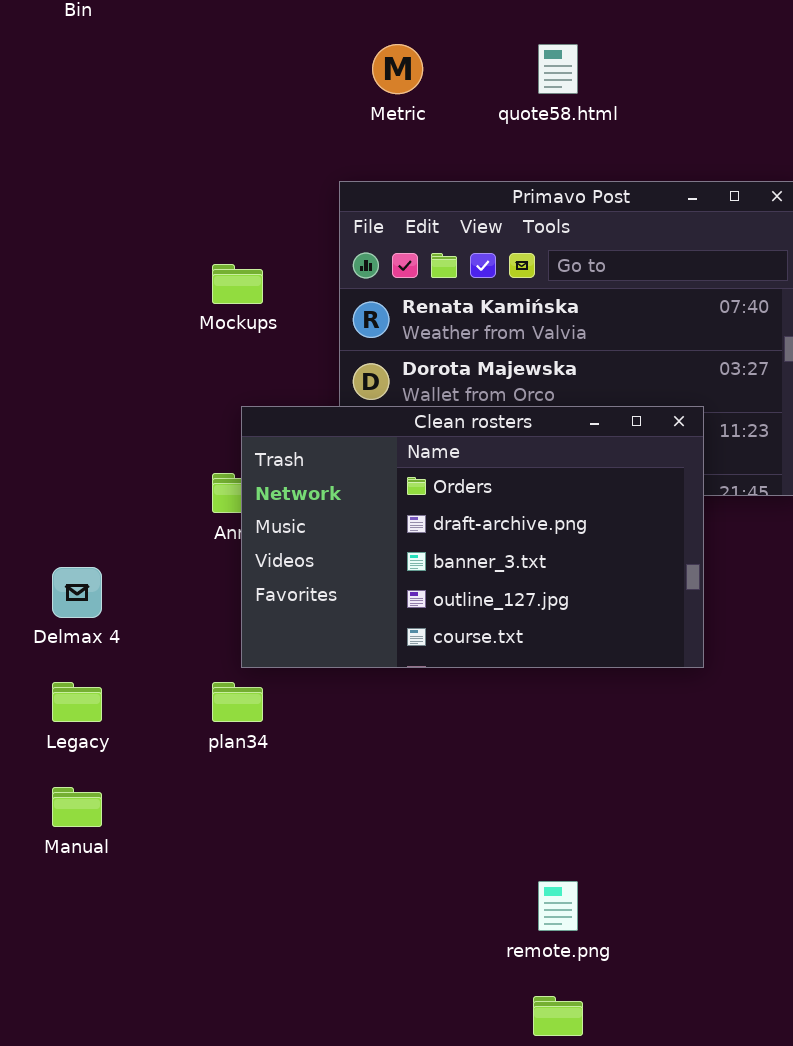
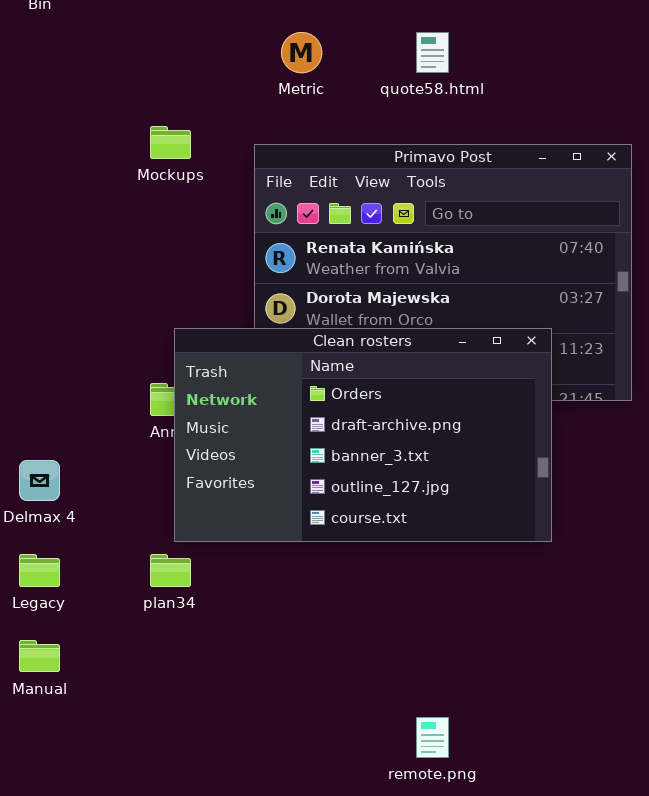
Mockups: [212,264,263,304] -> [150,126,191,159], moved

